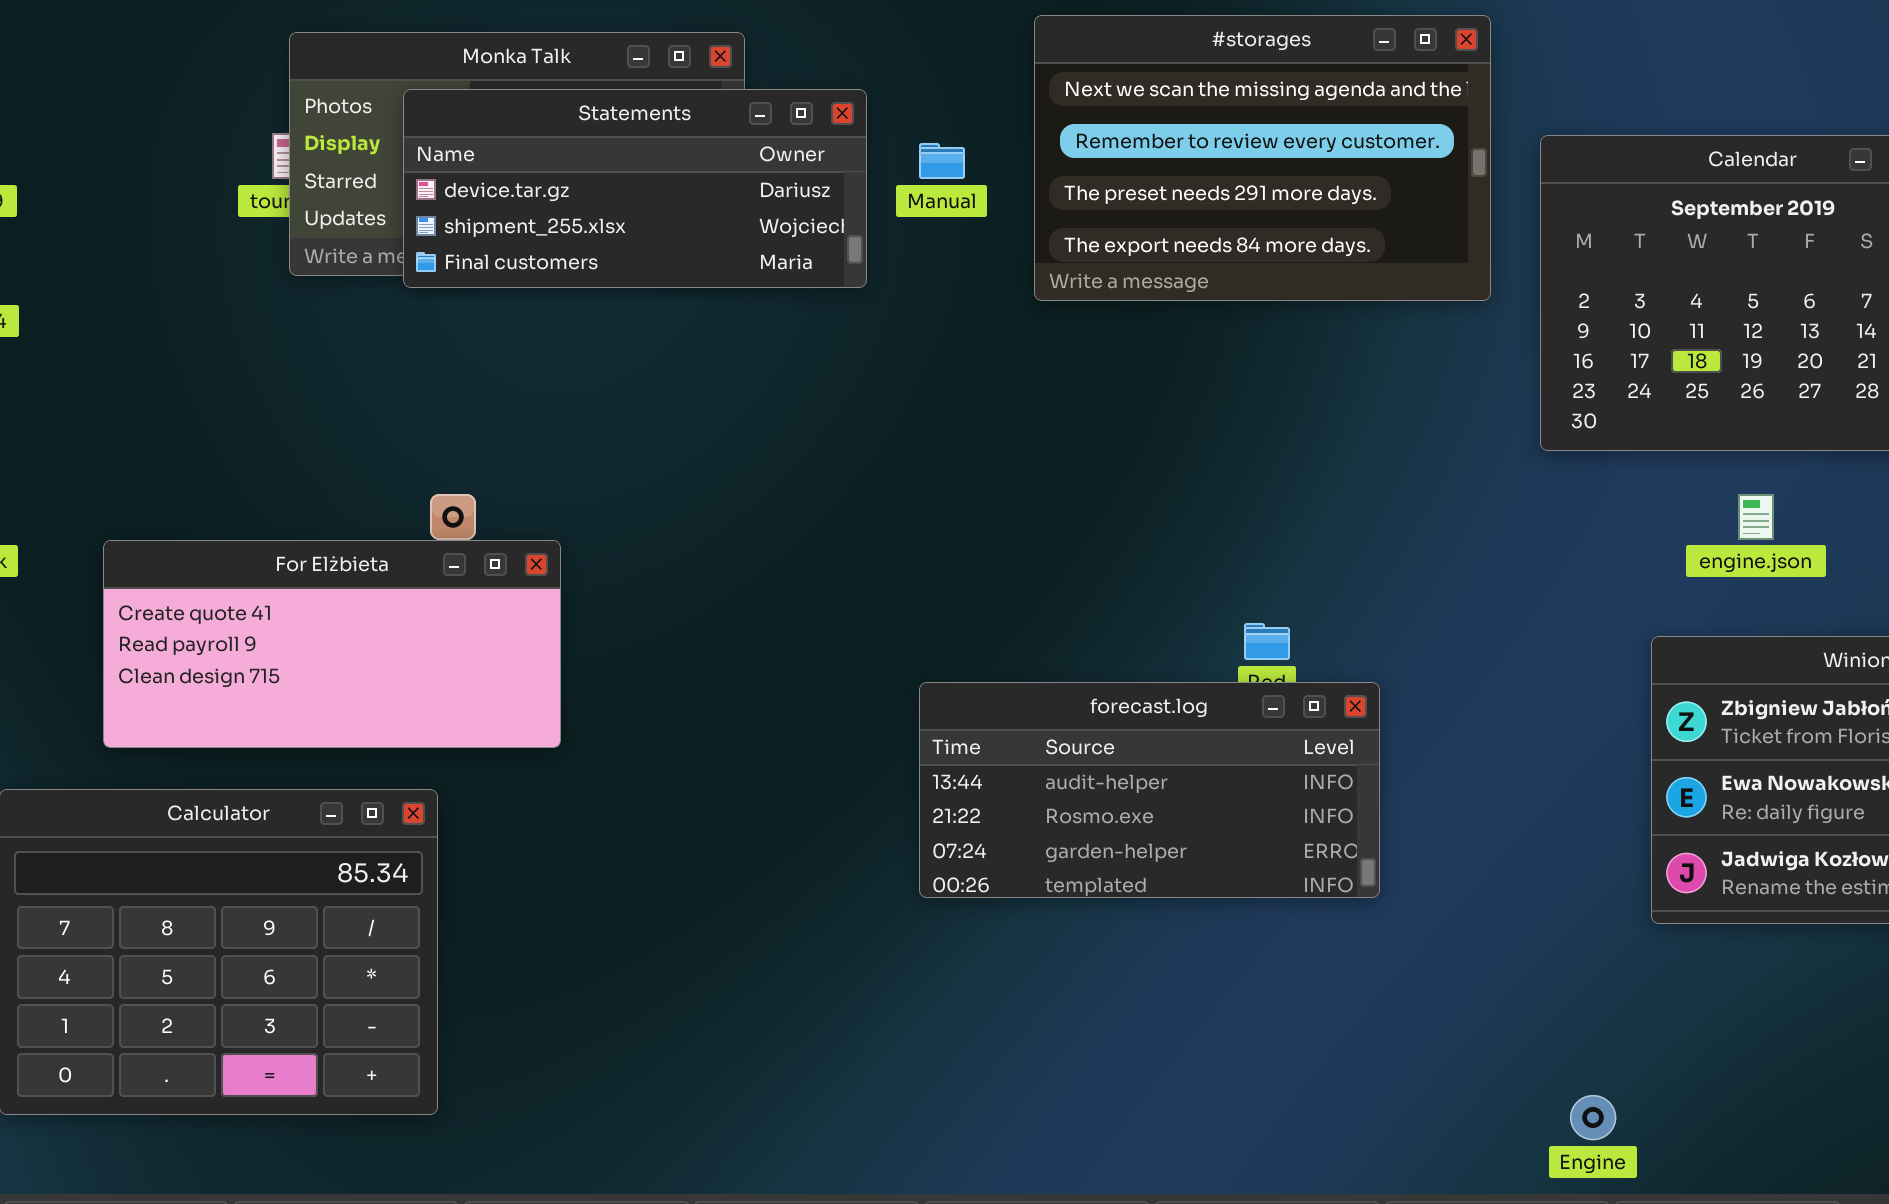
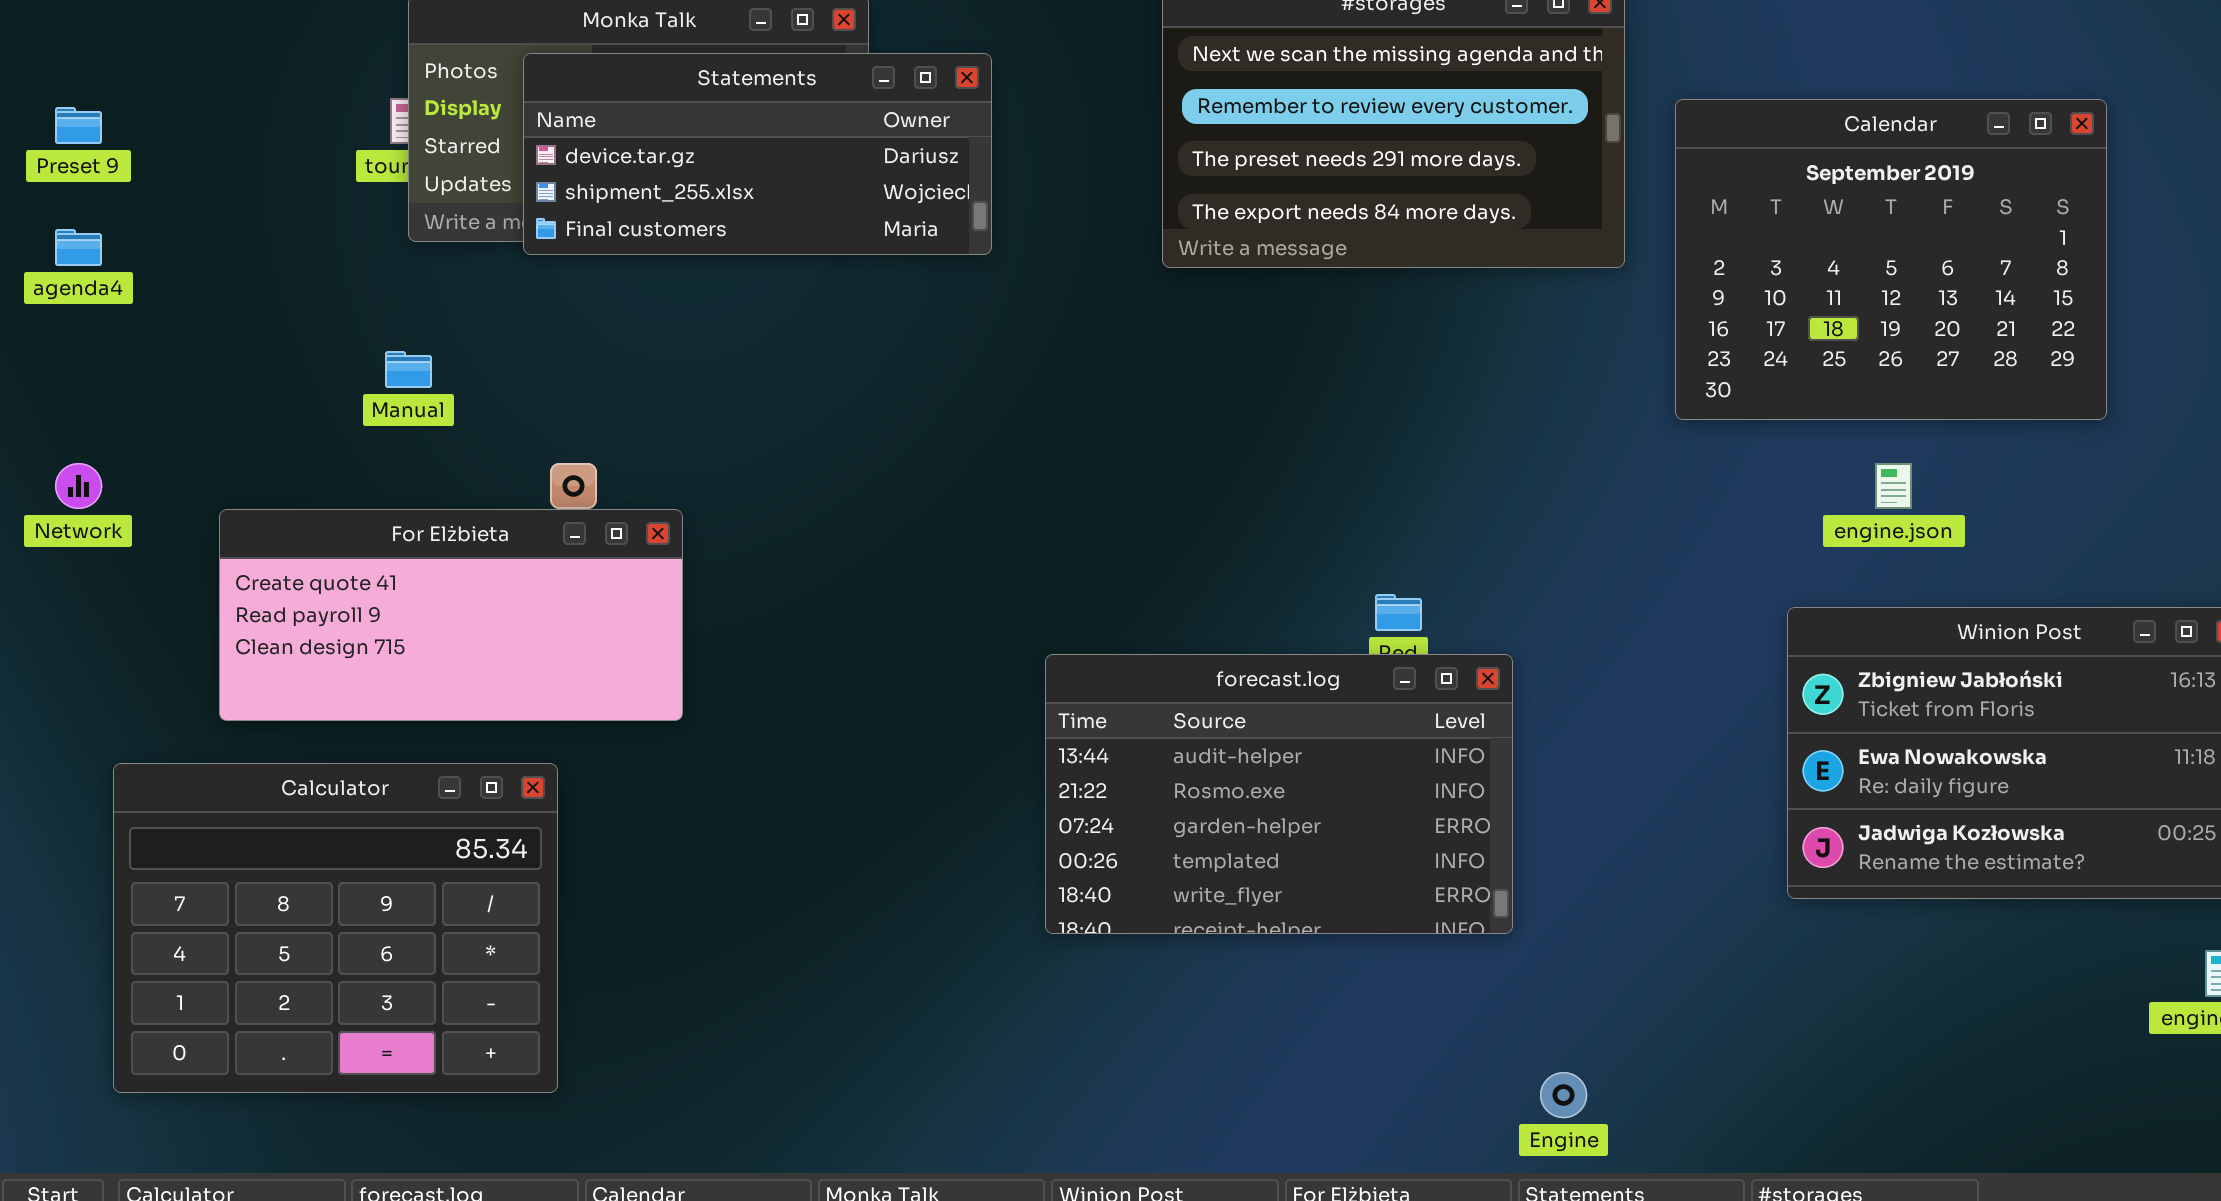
Manual: [919,143,965,179] -> [385,351,432,388], moved
forecast.log: [919,682,1380,898] -> [1045,654,1513,934], resized
Engine: [1570,1095,1616,1140] -> [1540,1072,1587,1118], moved

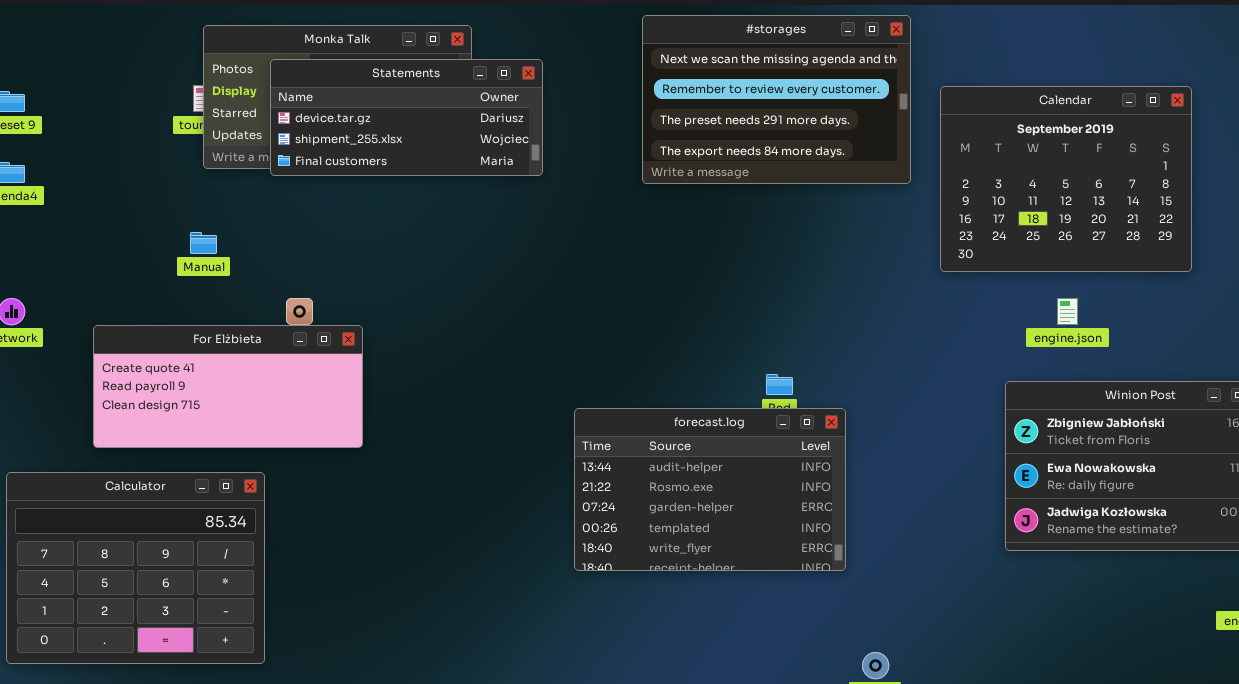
Calculator: [113,763,558,1093] -> [6,472,265,664], moved

